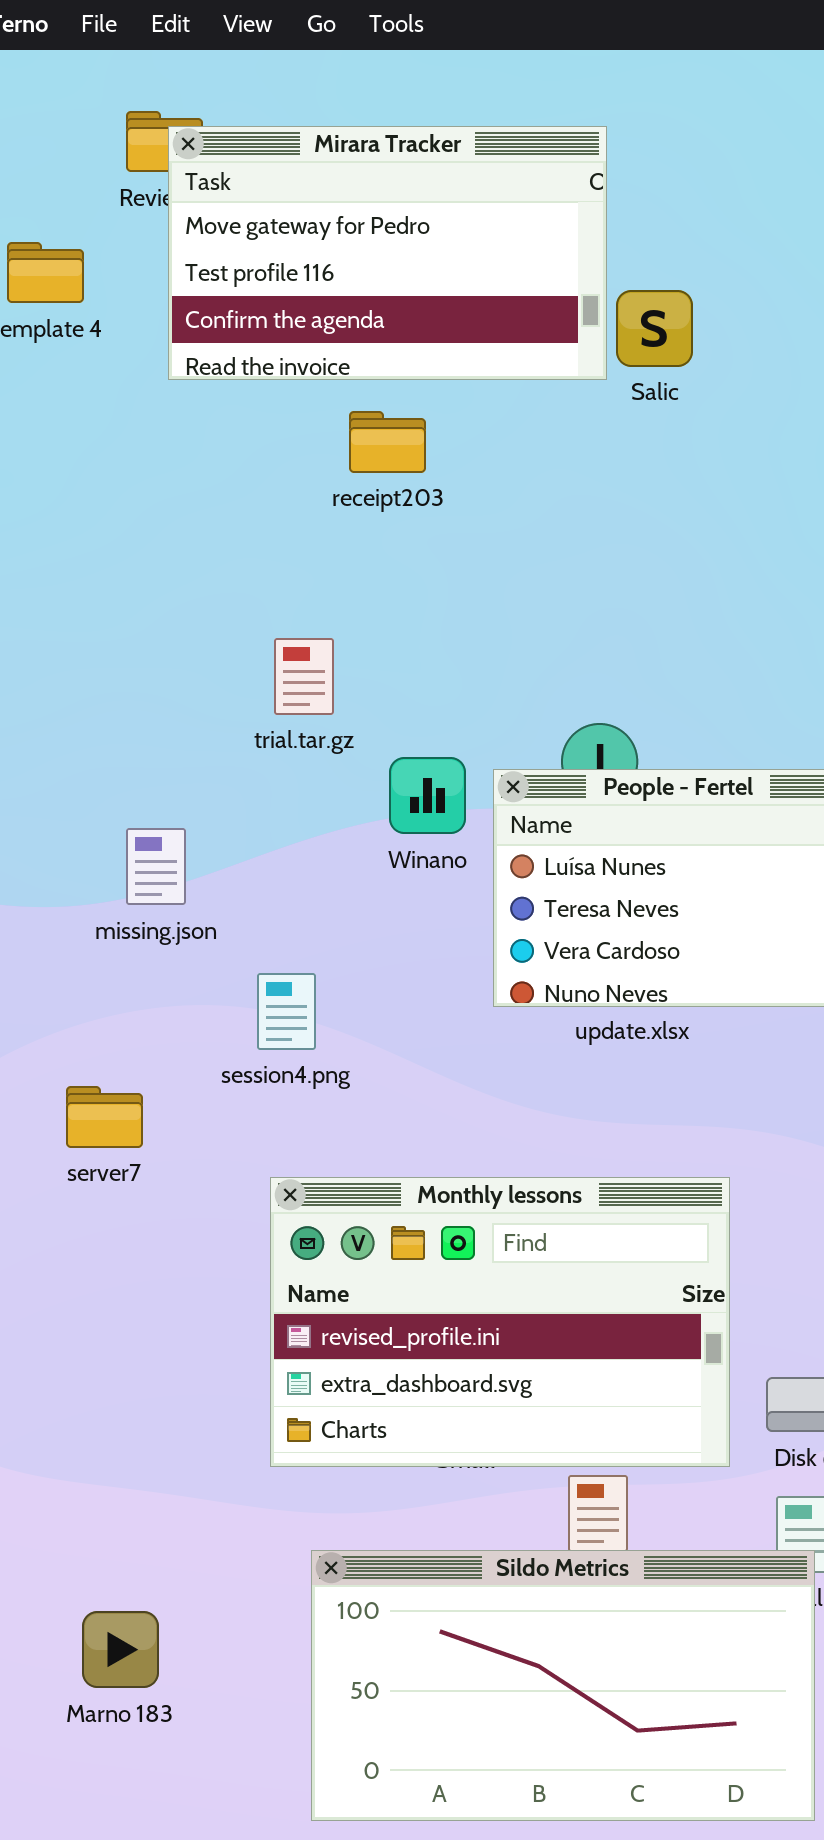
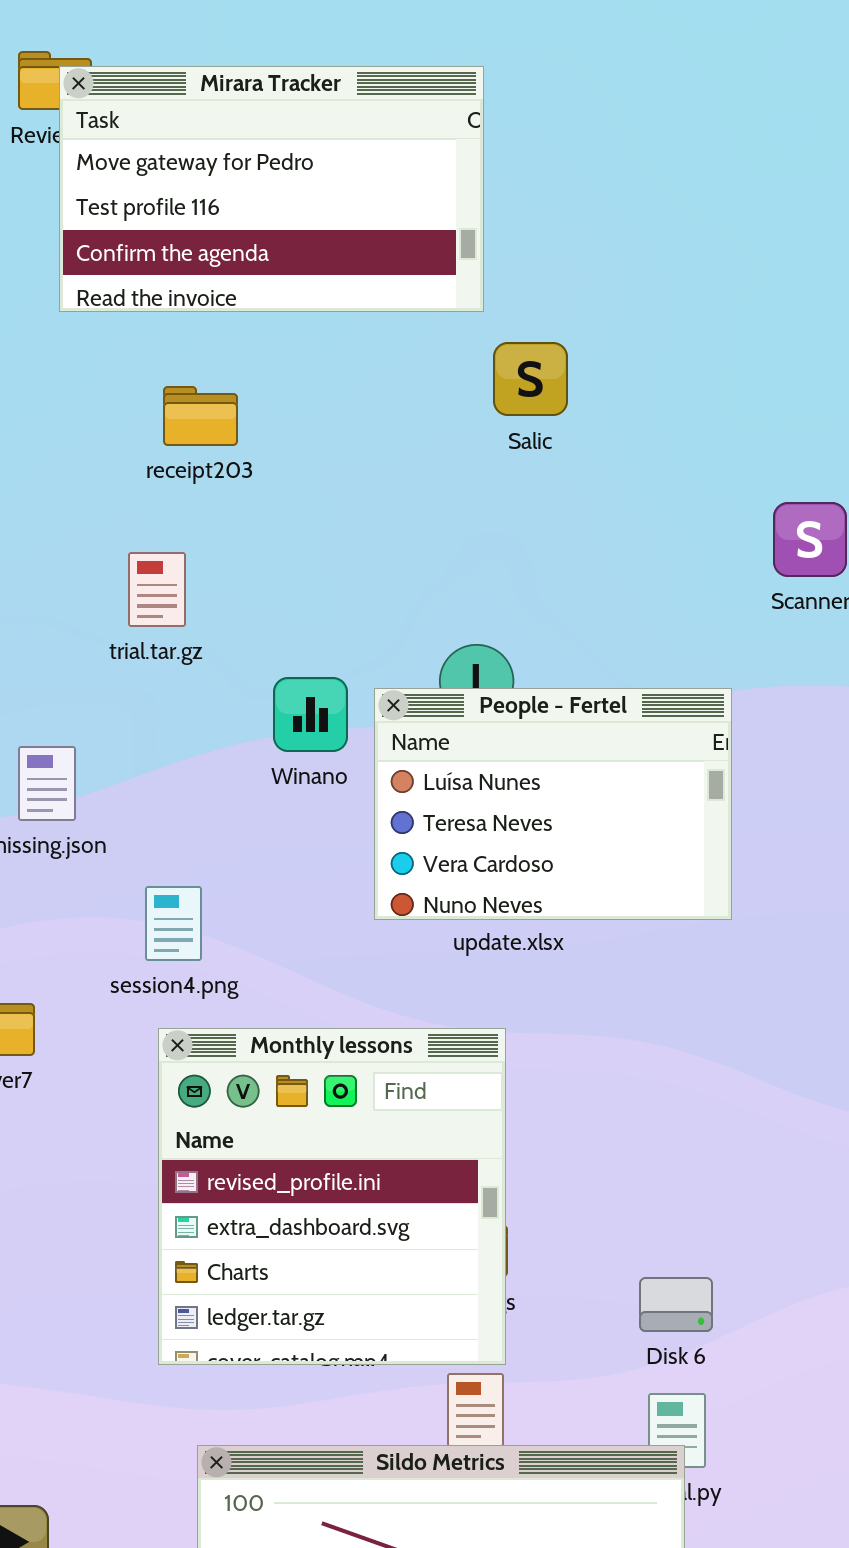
Salic: [616,290,693,367] -> [493,342,568,416], moved
receipt203: [349,411,426,473] -> [163,386,238,446], moved
trial.tar.gz: [274,638,334,715] -> [128,552,186,627], moved
Monthly lessons: [270,1177,730,1467] -> [158,1028,506,1365], resized

